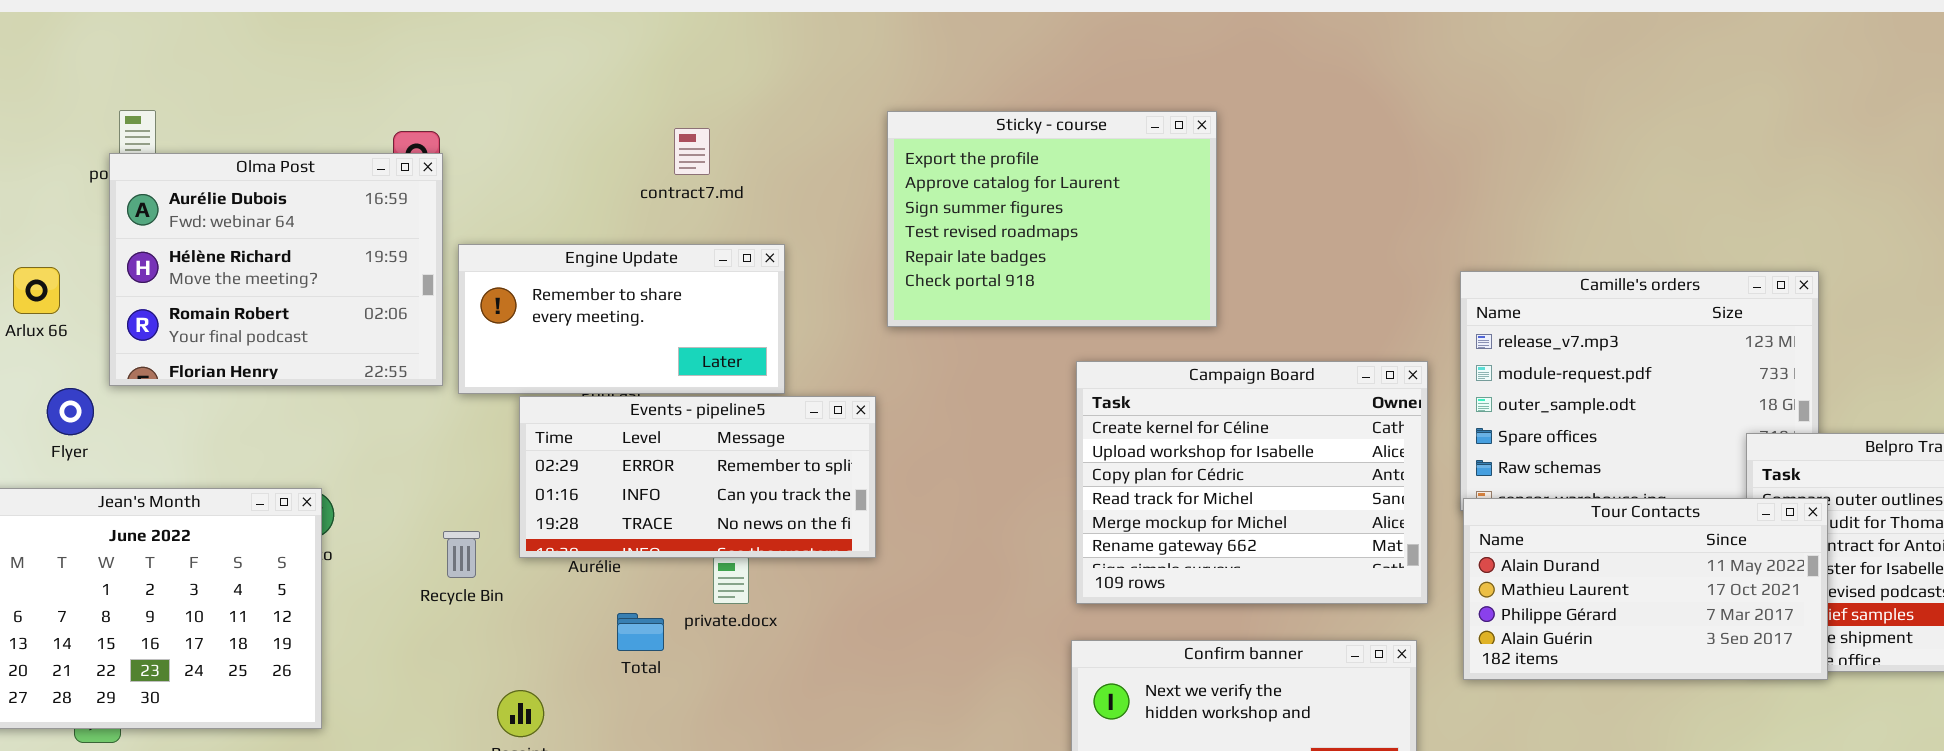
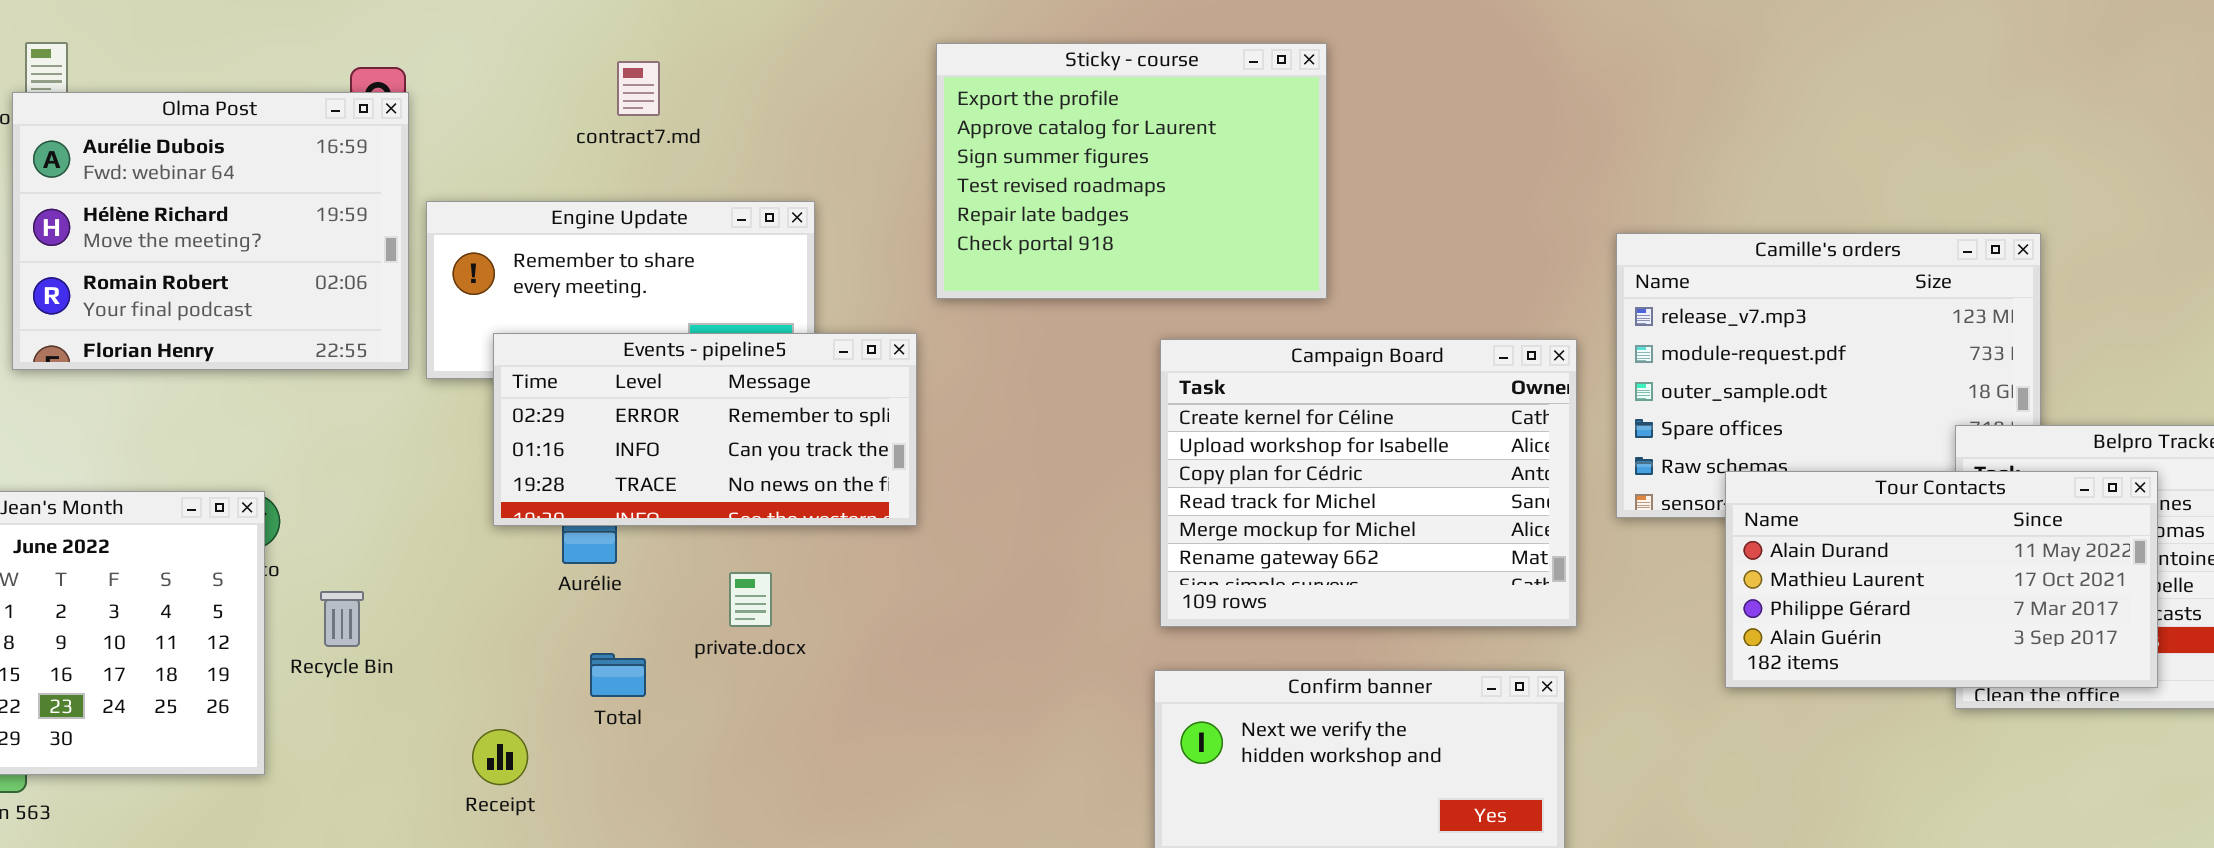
contract7.md: [674,128,710,175] -> [617,61,660,116], moved
Events - pipeline5: [519,396,876,558] -> [493,333,917,526], moved
Tour Contacts: [1463,498,1828,680] -> [1725,471,2158,688], moved
Recycle Bin: [443,531,480,578] -> [320,591,364,647], moved
Total: [617,613,664,651] -> [590,653,646,697], moved

